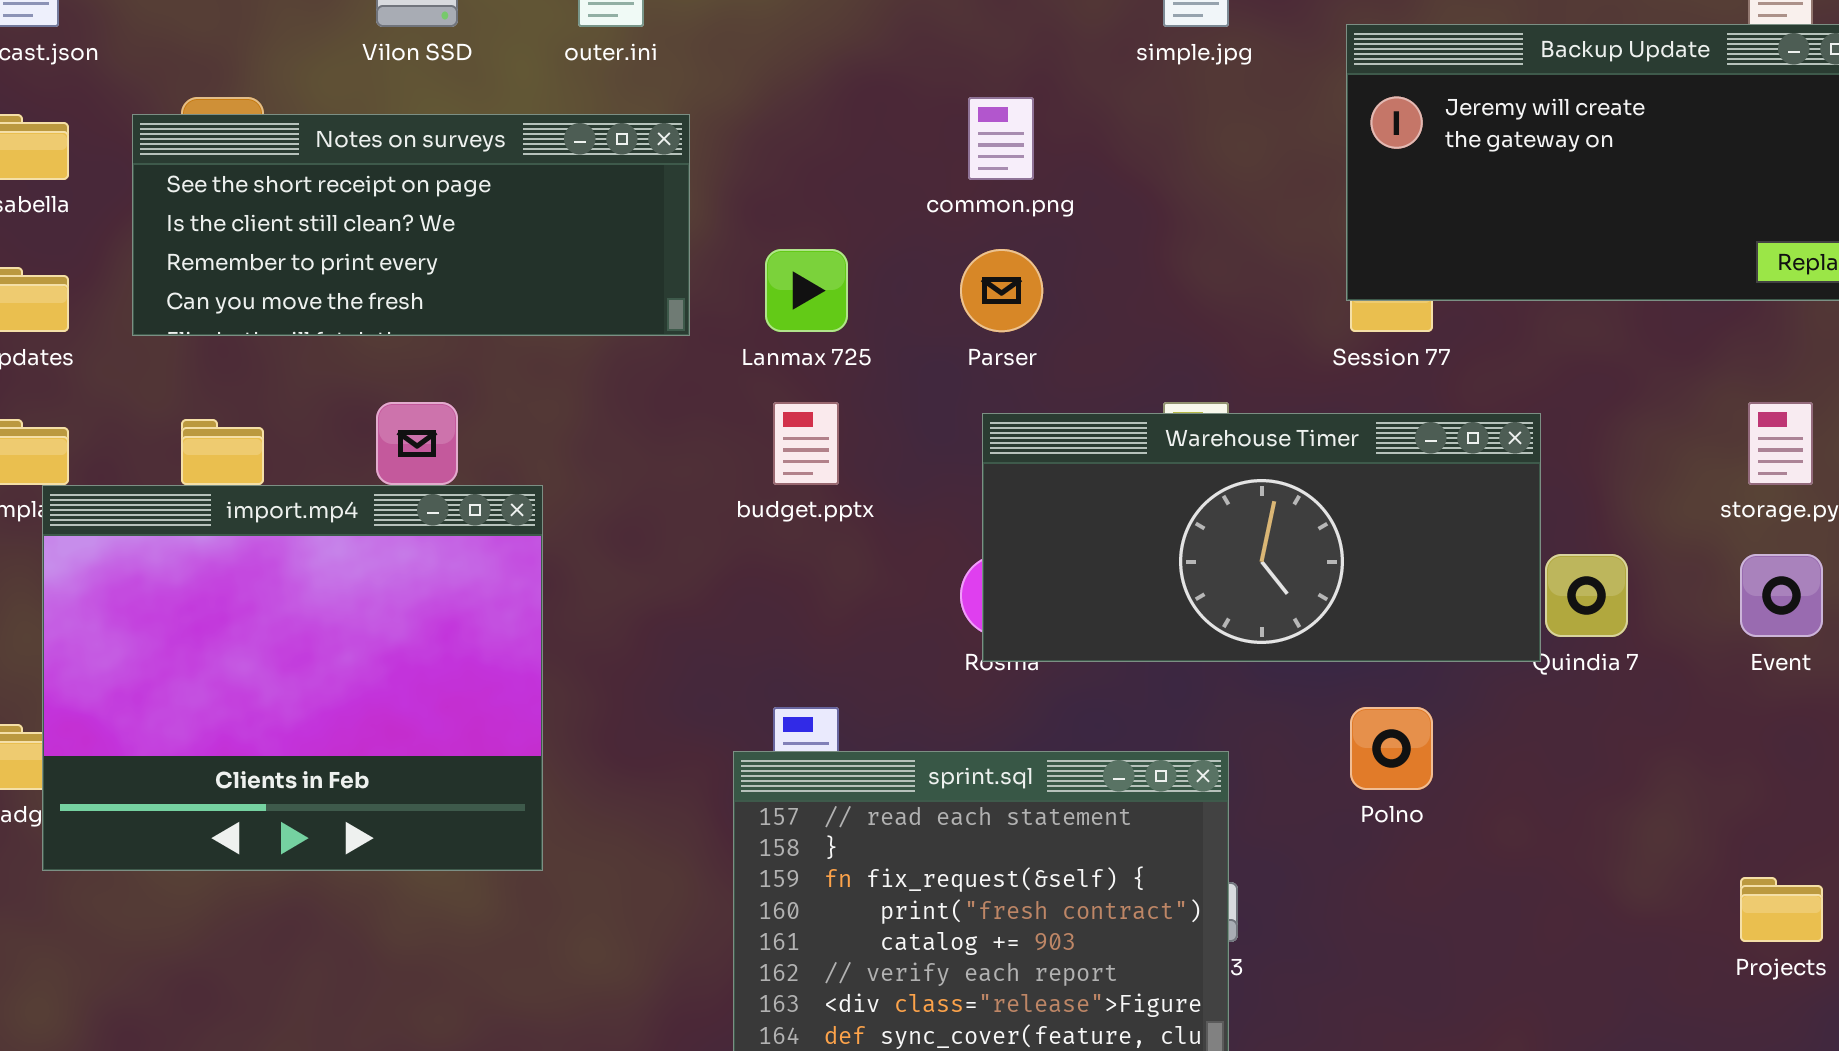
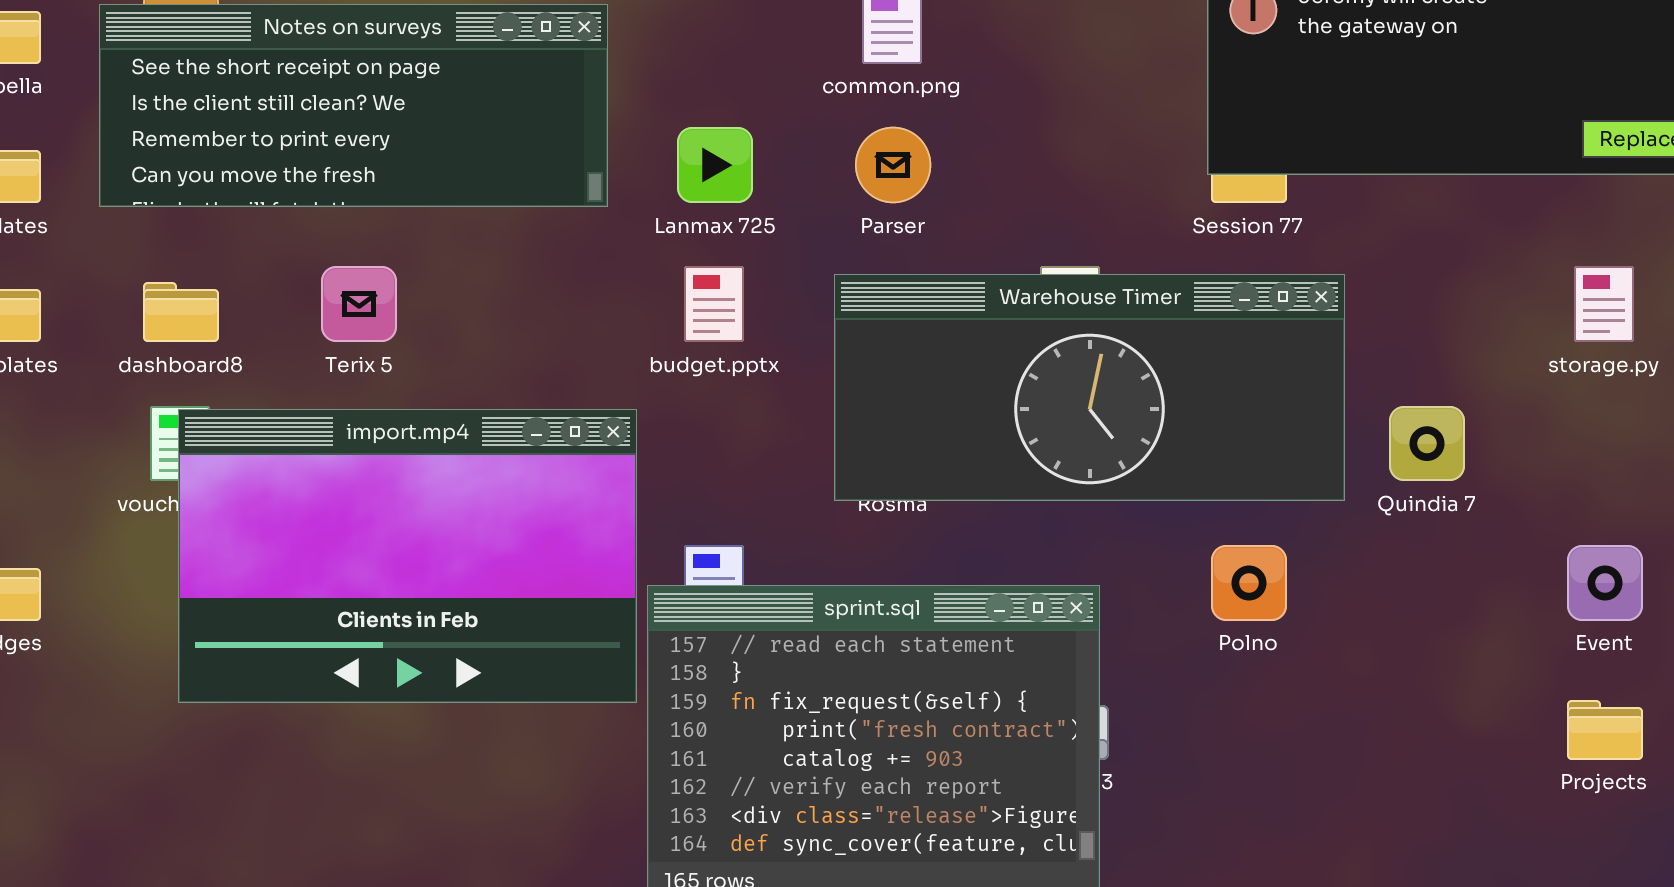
Warehouse Timer: [982,413,1541,662] -> [834,274,1345,501], moved
import.mp4: [42,485,543,871] -> [178,409,637,703], moved, resized
Event: [1740,554,1823,637] -> [1567,545,1643,621], moved

